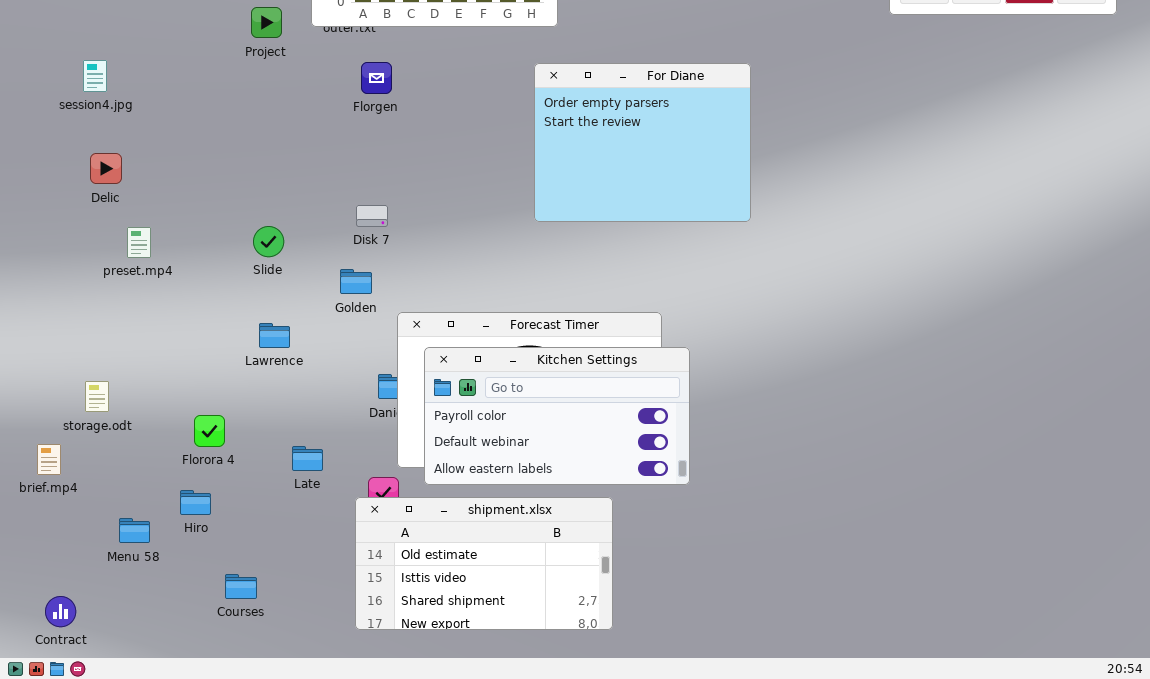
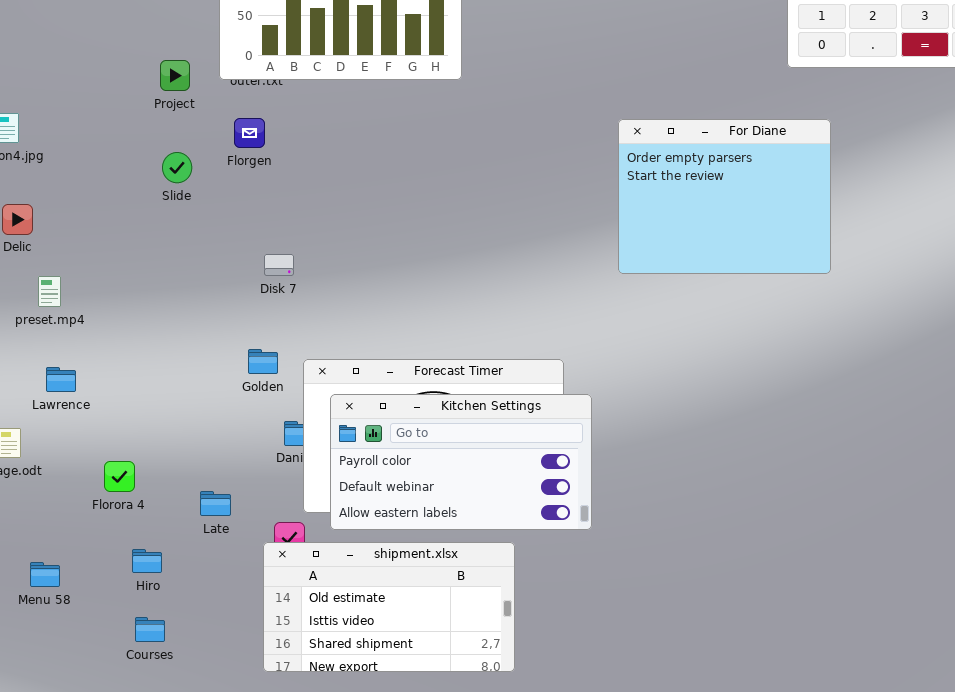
Florgen: [361,62,392,94] -> [234,118,265,148], moved
For Diane: [534,63,751,222] -> [618,119,831,274], moved
Slide: [253,226,284,257] -> [162,152,192,183], moved
Golden: [340,269,372,294] -> [248,349,278,374], moved
Lawrence: [259,323,290,348] -> [46,367,76,392], moved
Hiro: [180,490,211,515] -> [132,549,162,573], moved

